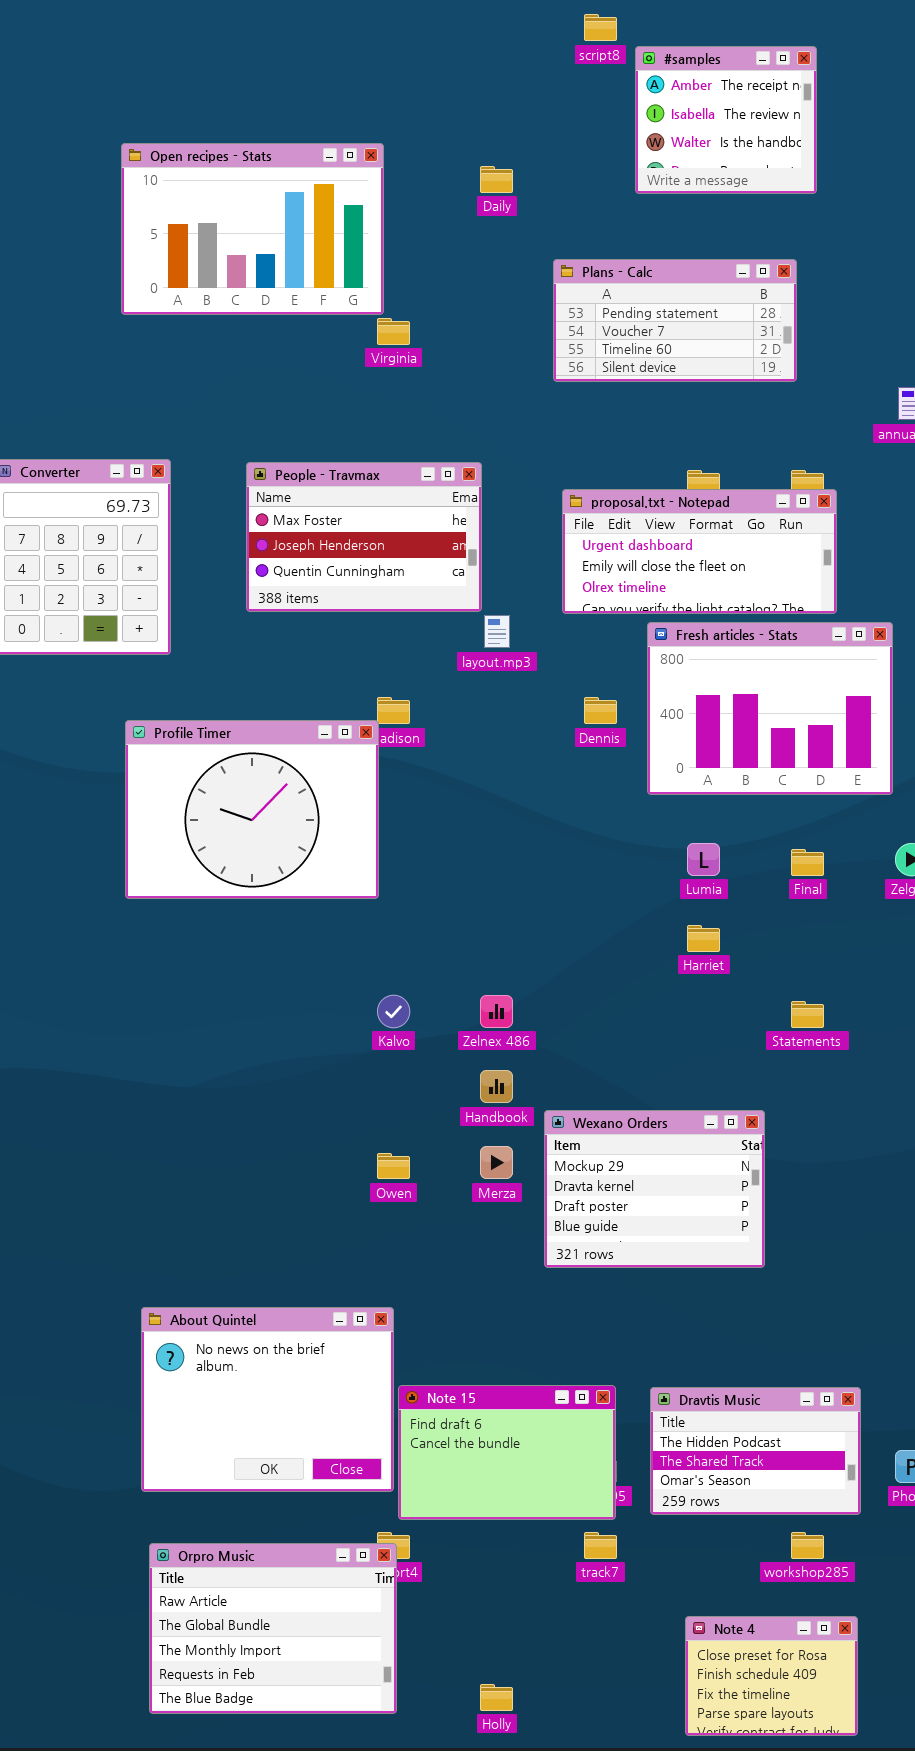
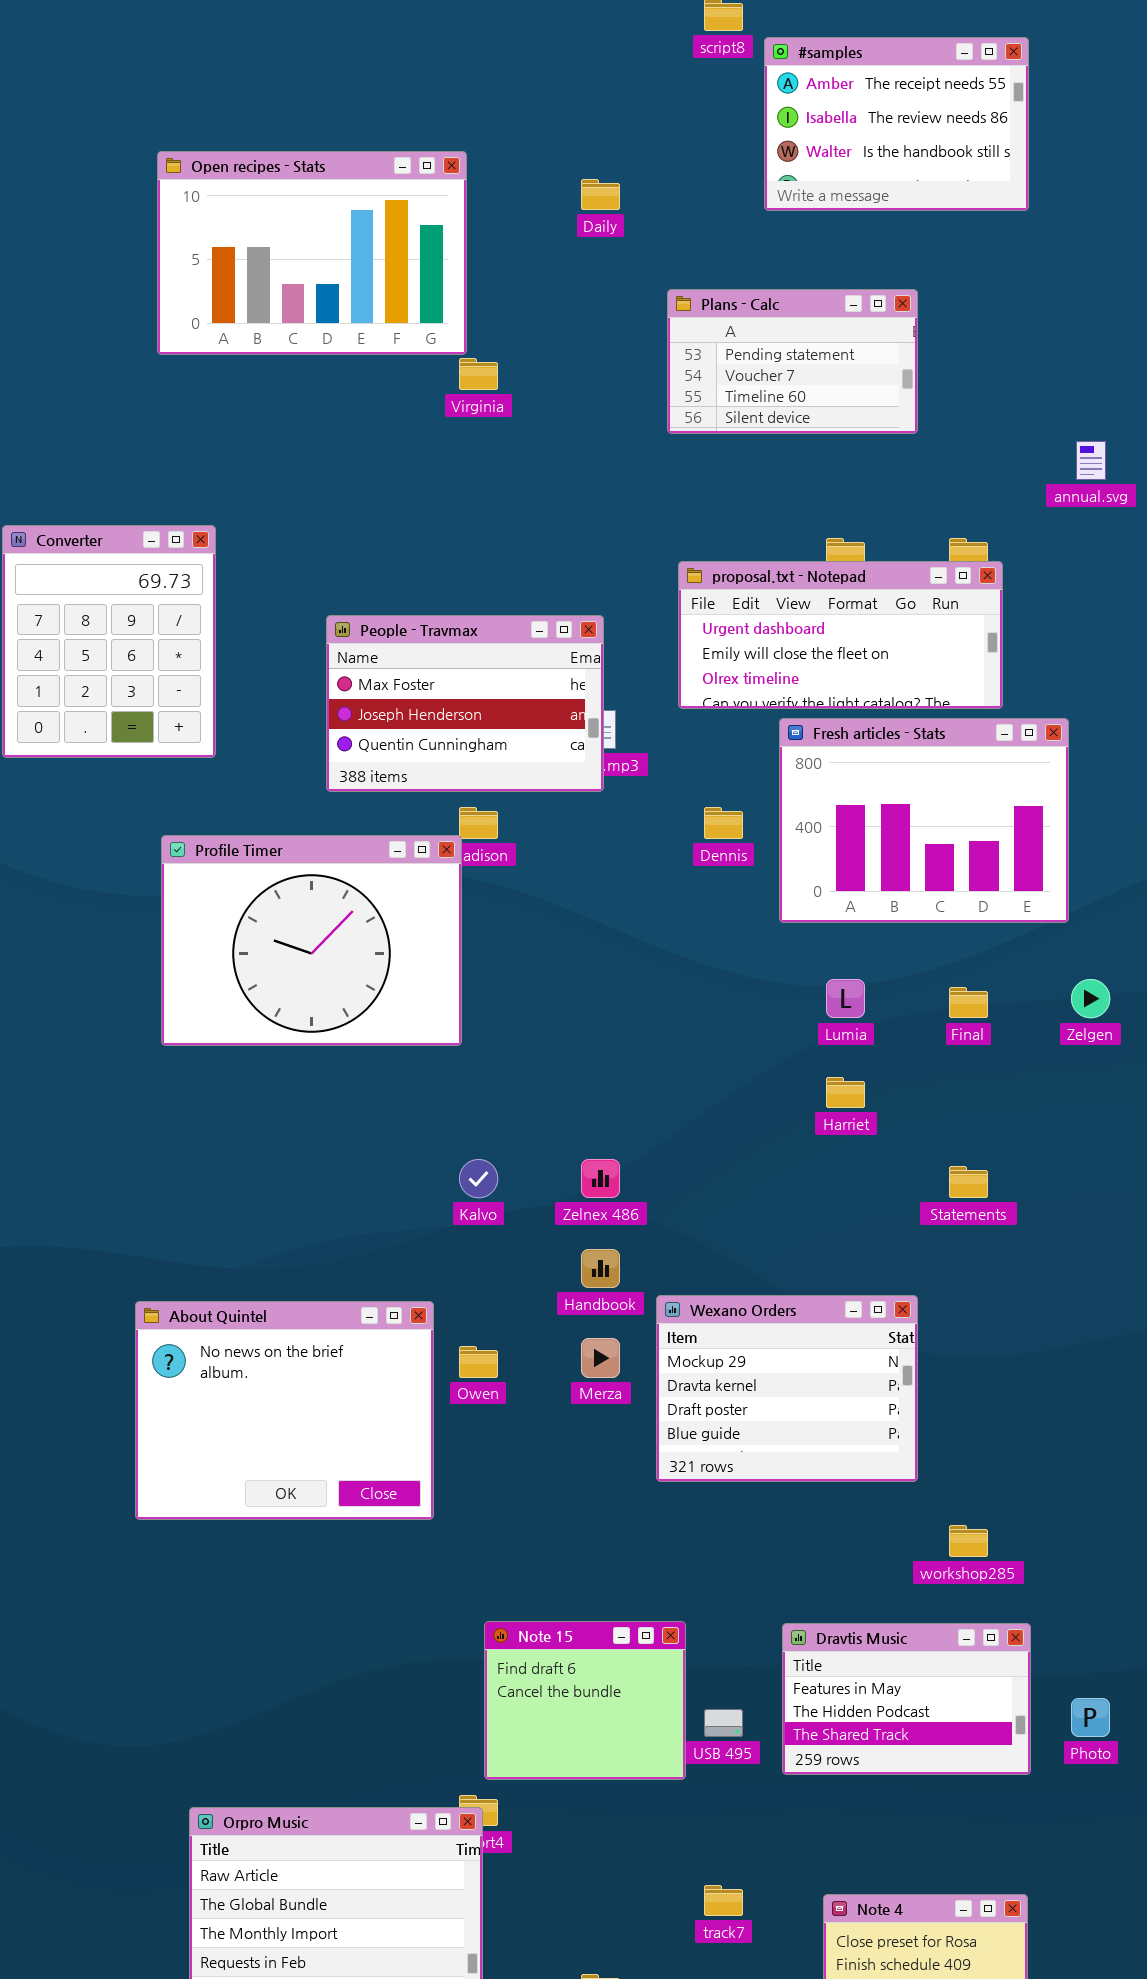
#samples: [635,46,817,194] -> [764,37,1029,211], resized
Plans - Calc: [553,259,797,382] -> [667,289,918,434], resized
People - Travmax: [246,462,482,612] -> [326,615,604,792], moved
About Quintel: [141,1307,394,1492] -> [135,1301,434,1520], moved
Note 15: [398,1385,616,1520] -> [484,1621,686,1780], resized
Dravtis Music: [650,1387,861,1515] -> [782,1623,1031,1775], scrolled up 1 row
track7: [584,1532,617,1559] -> [704,1885,743,1916], moved
workshop285: [791,1532,824,1559] -> [949,1525,988,1557], moved

